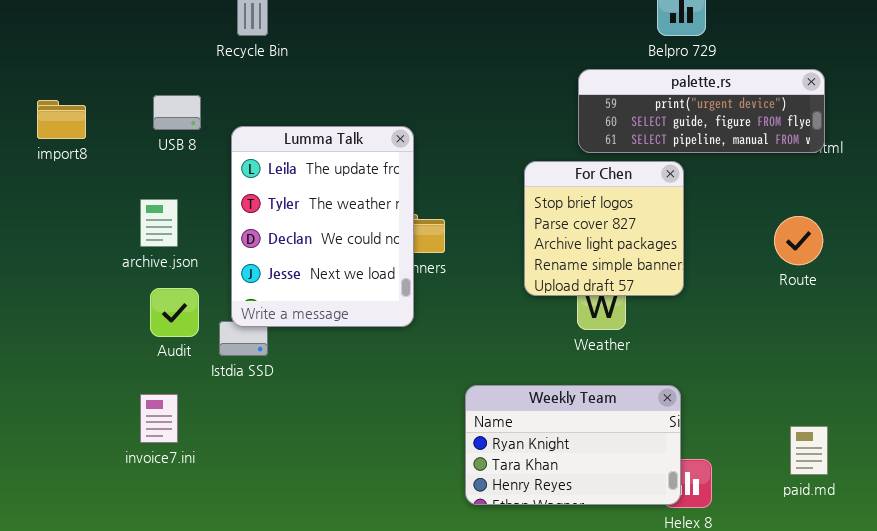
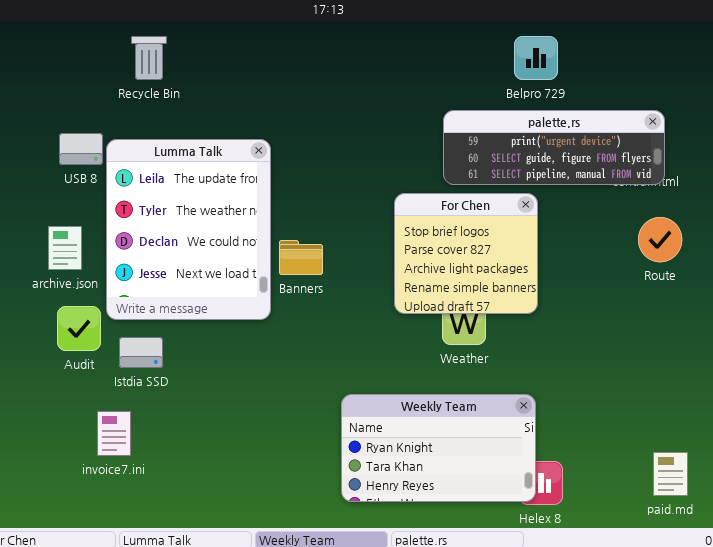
Lumma Talk: [231,126,414,327] -> [106,139,271,320], moved
Route: [774,216,823,265] -> [638,217,682,262], moved
invoice7.ini: [140,394,178,443] -> [97,411,131,456], moved
paid.md: [790,426,828,475] -> [653,452,688,496], moved

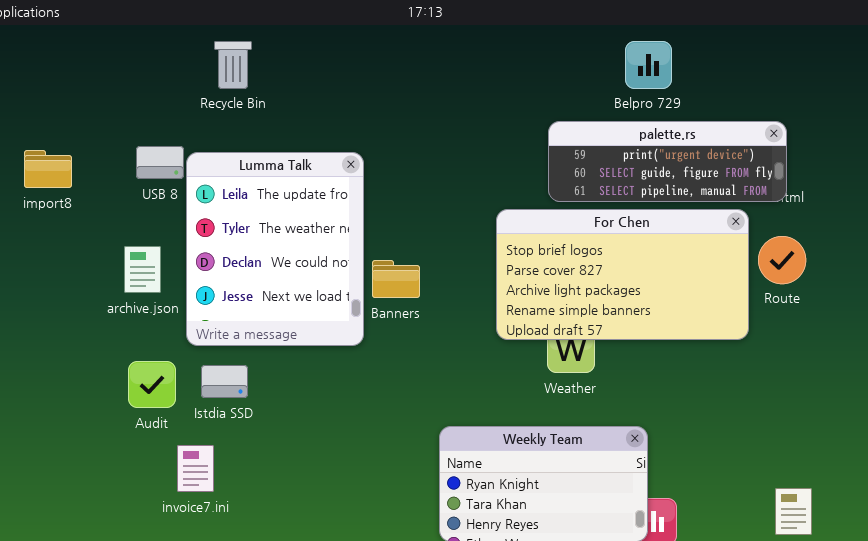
For Chen: [394,193,538,314] -> [496,209,749,340], resized
Audit: [57,306,101,351] -> [128,361,176,408], moved

